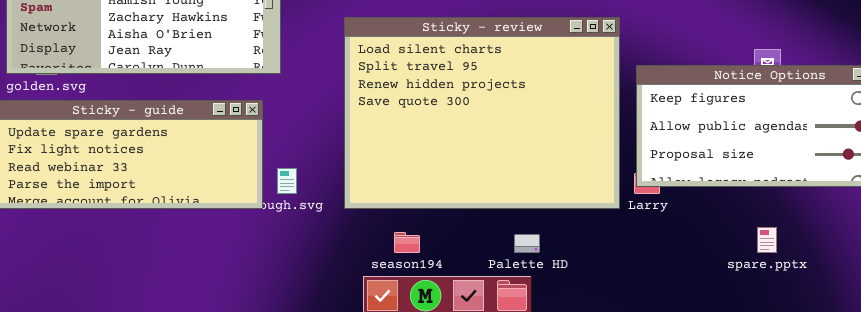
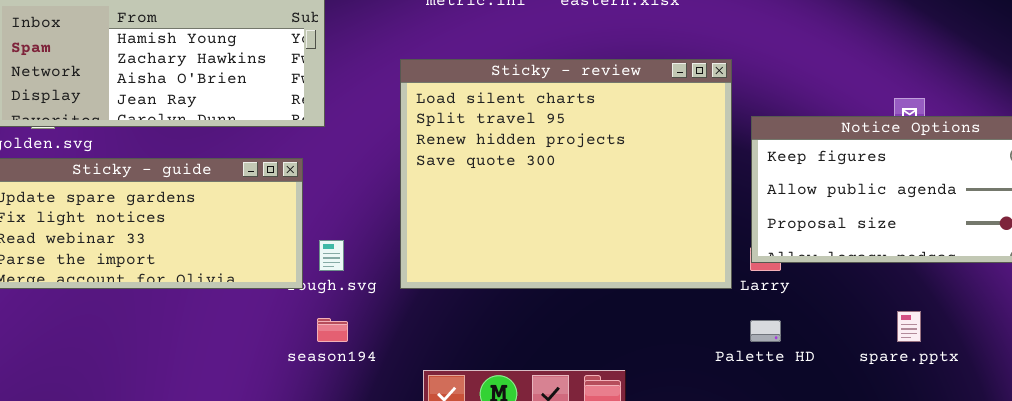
season194: [394,232,420,253] -> [317,318,348,342], moved
Palette HD: [514,234,540,253] -> [750,320,781,342], moved

